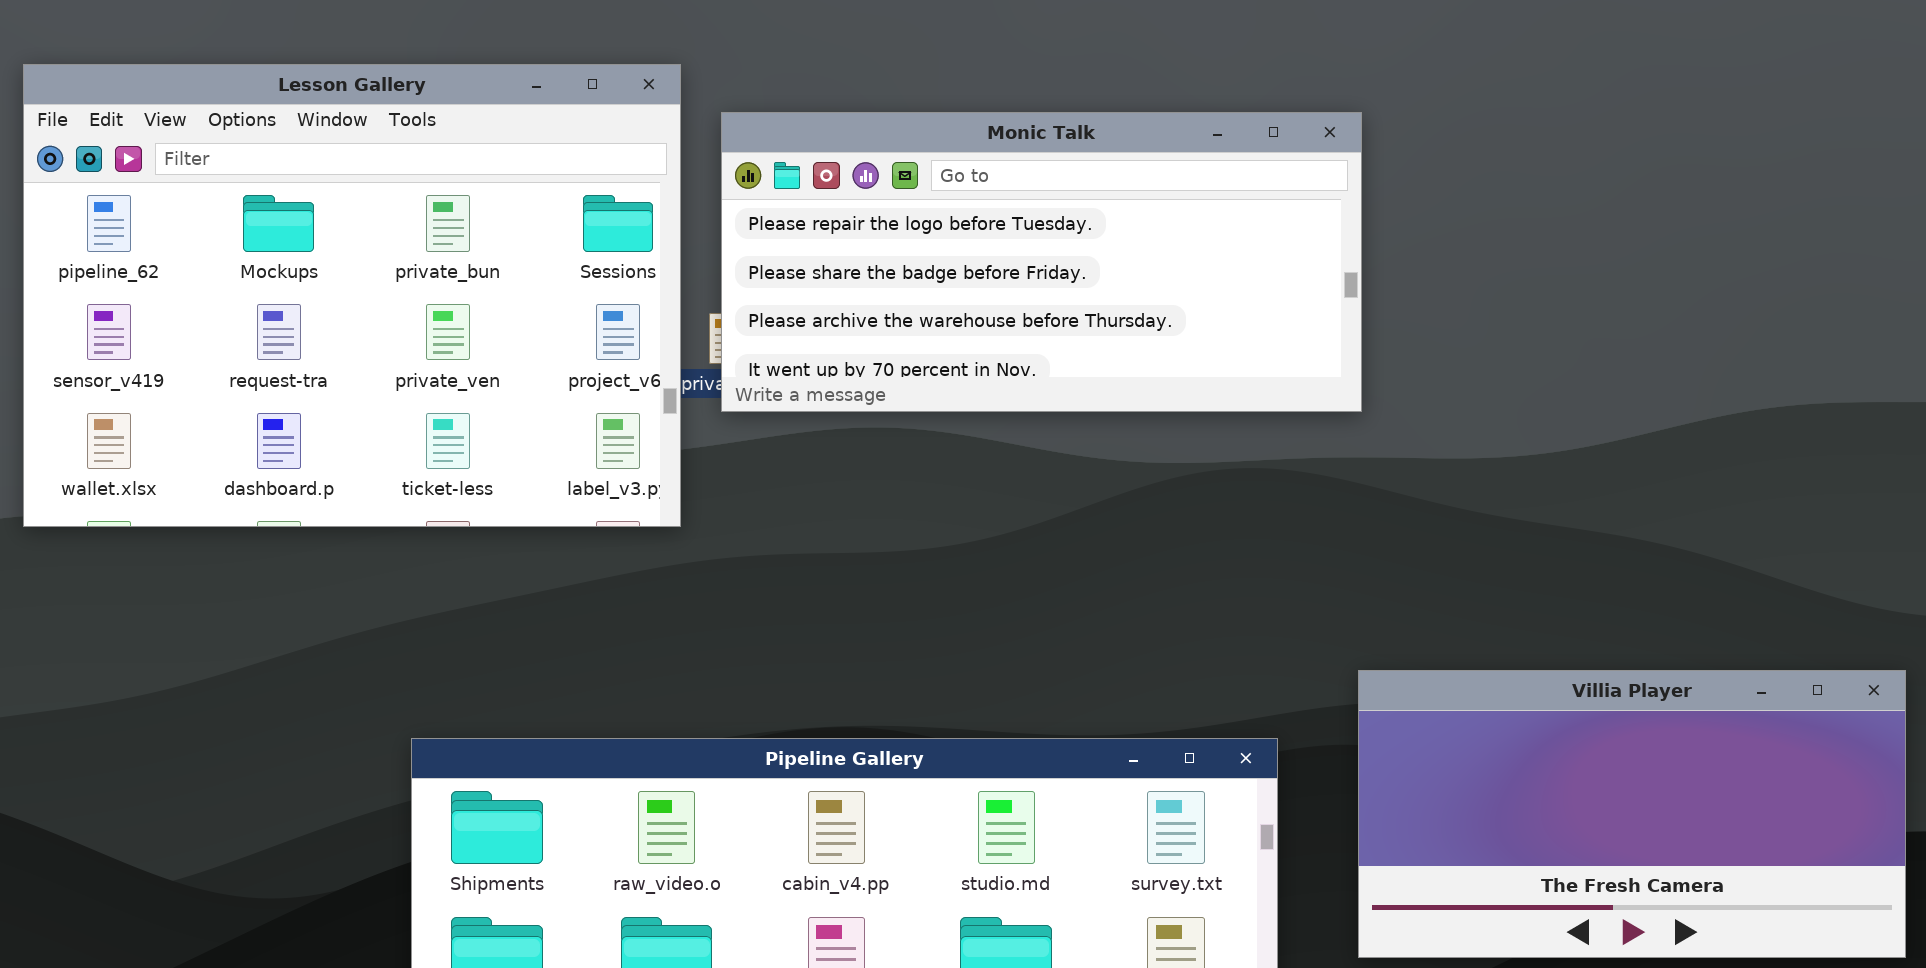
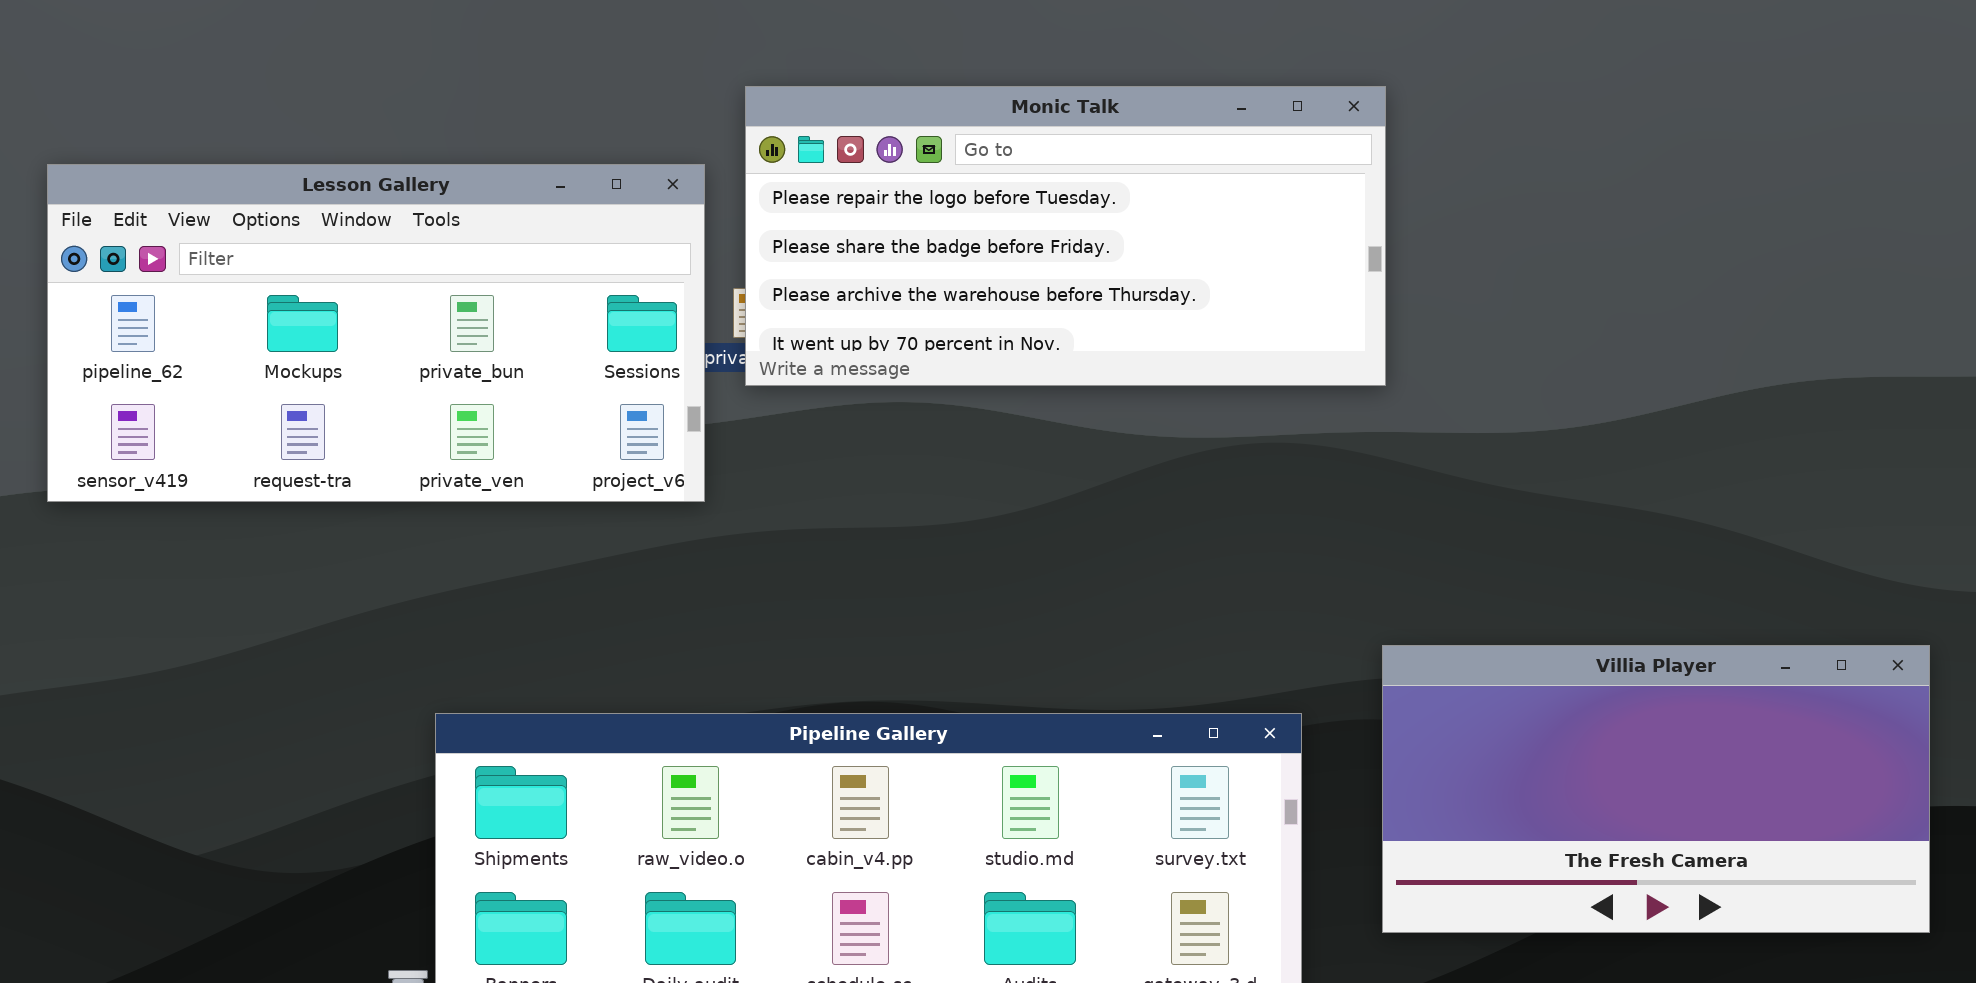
Lesson Gallery: [23,64,681,527] -> [47,164,705,502], resized

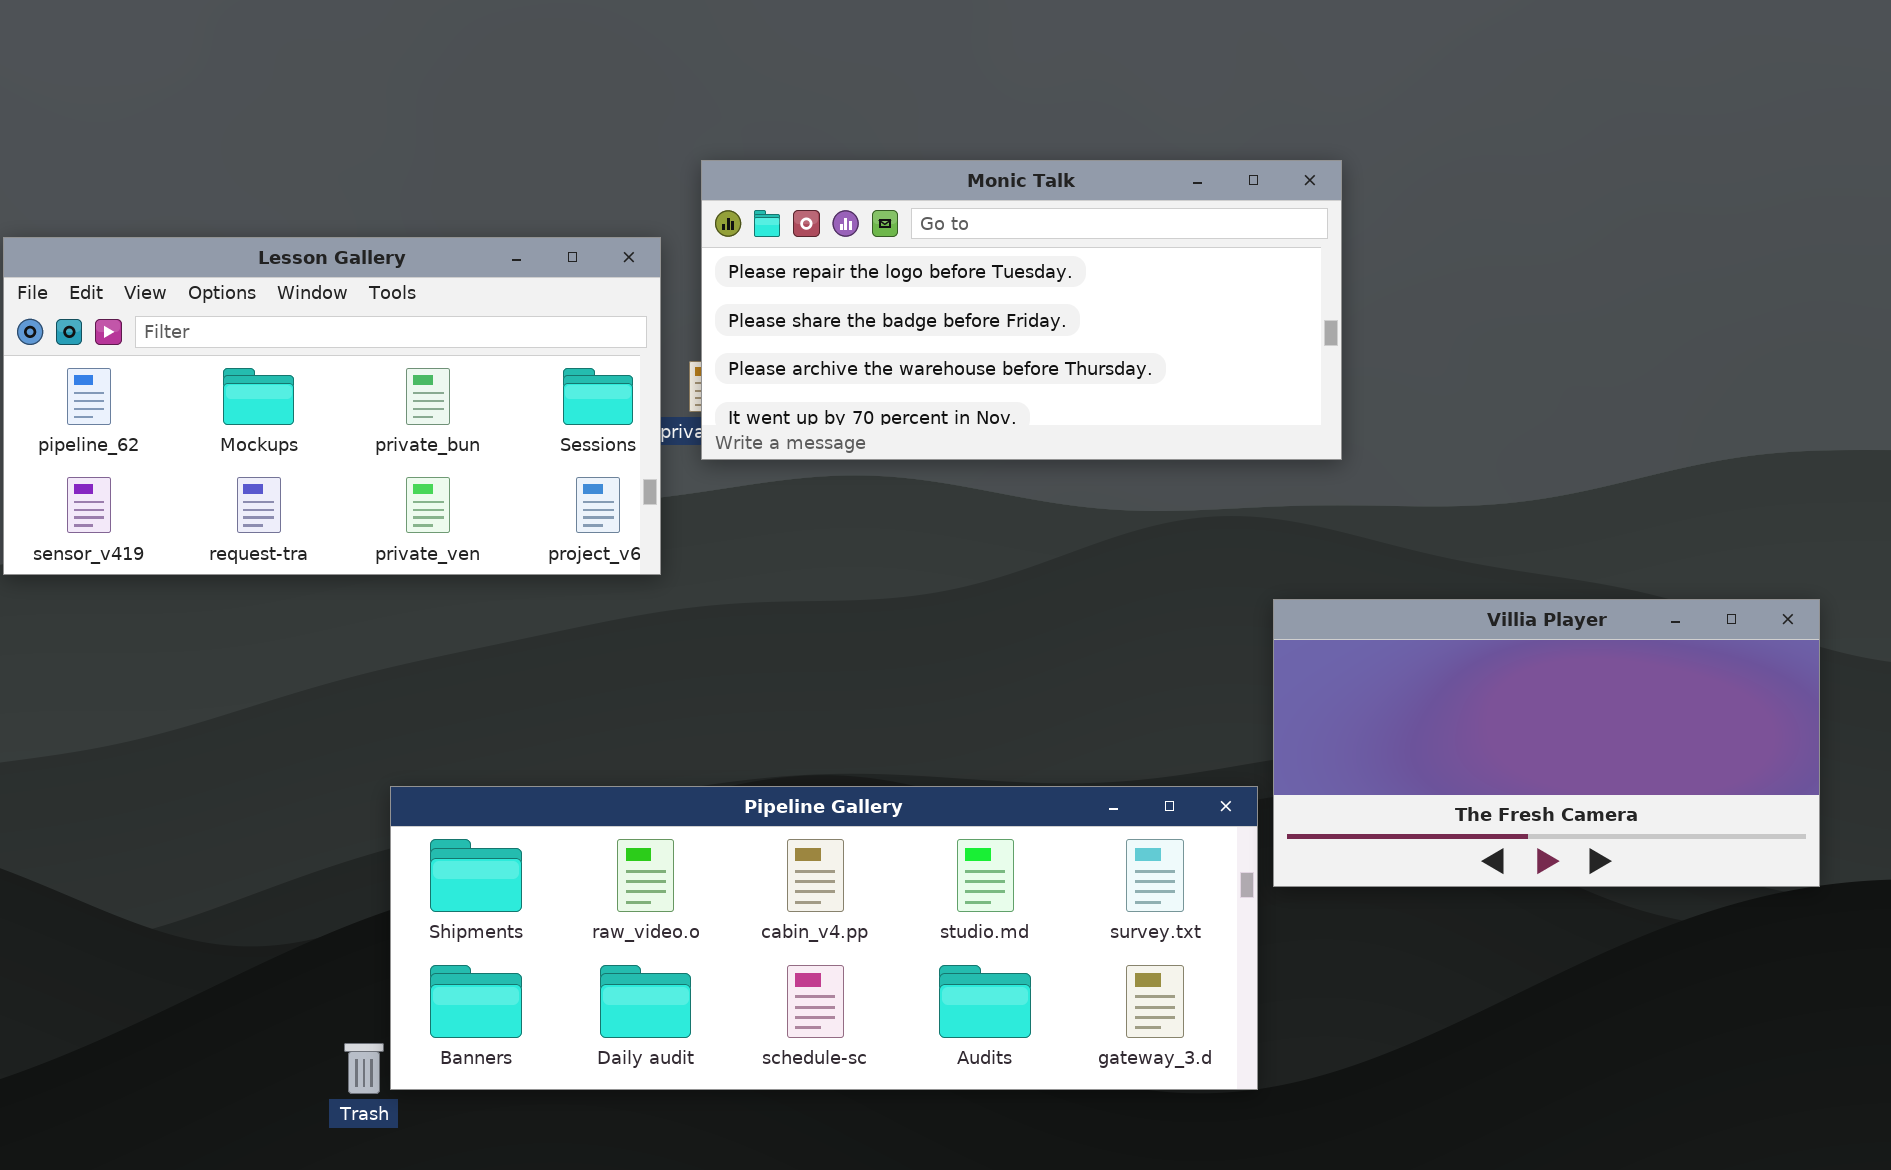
Villia Player: [1382,645,1930,933] -> [1273,599,1820,887], moved

